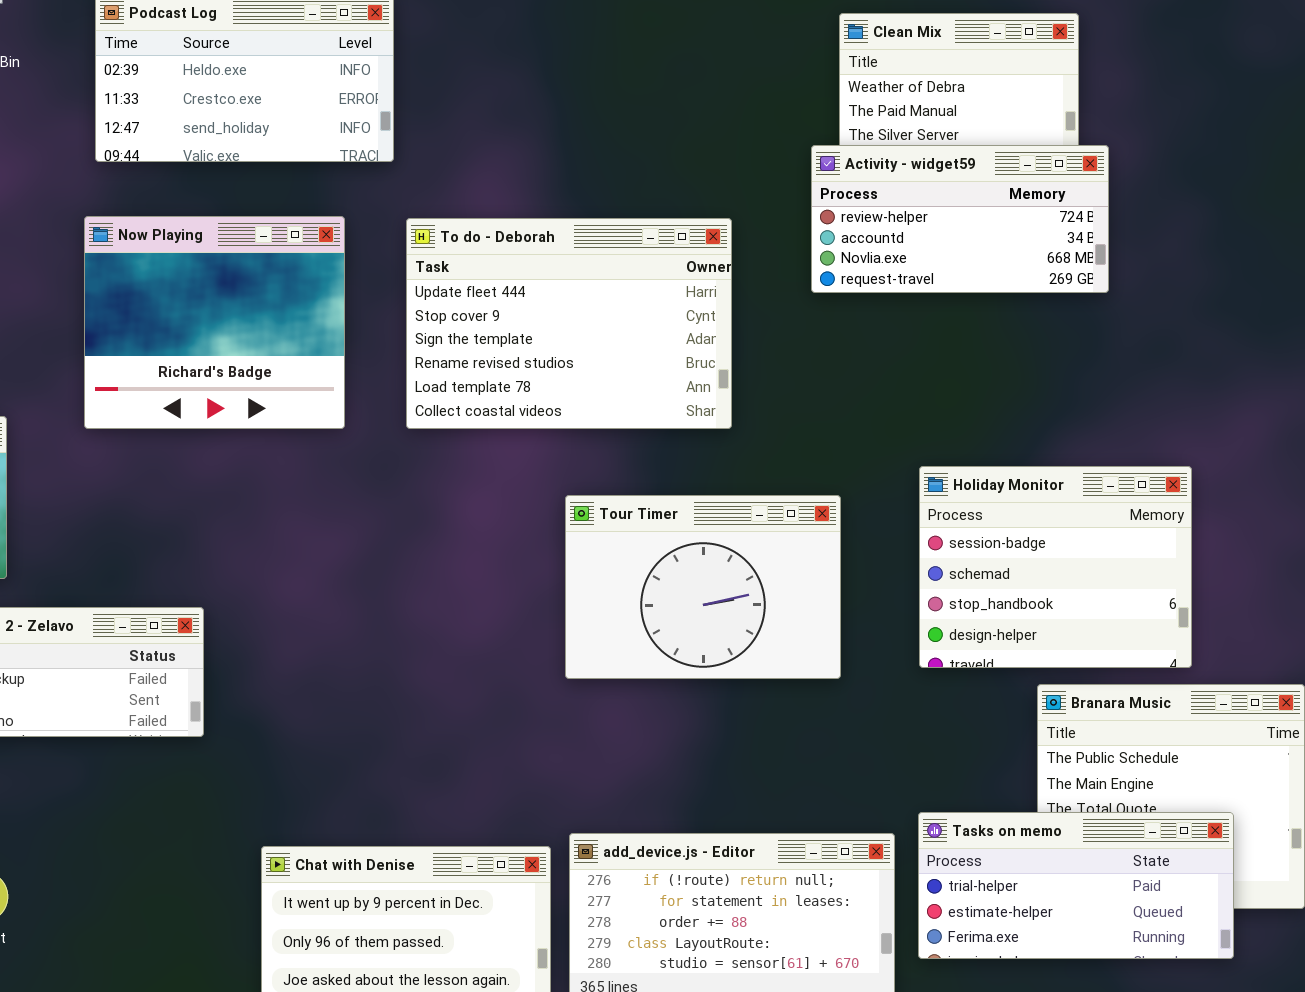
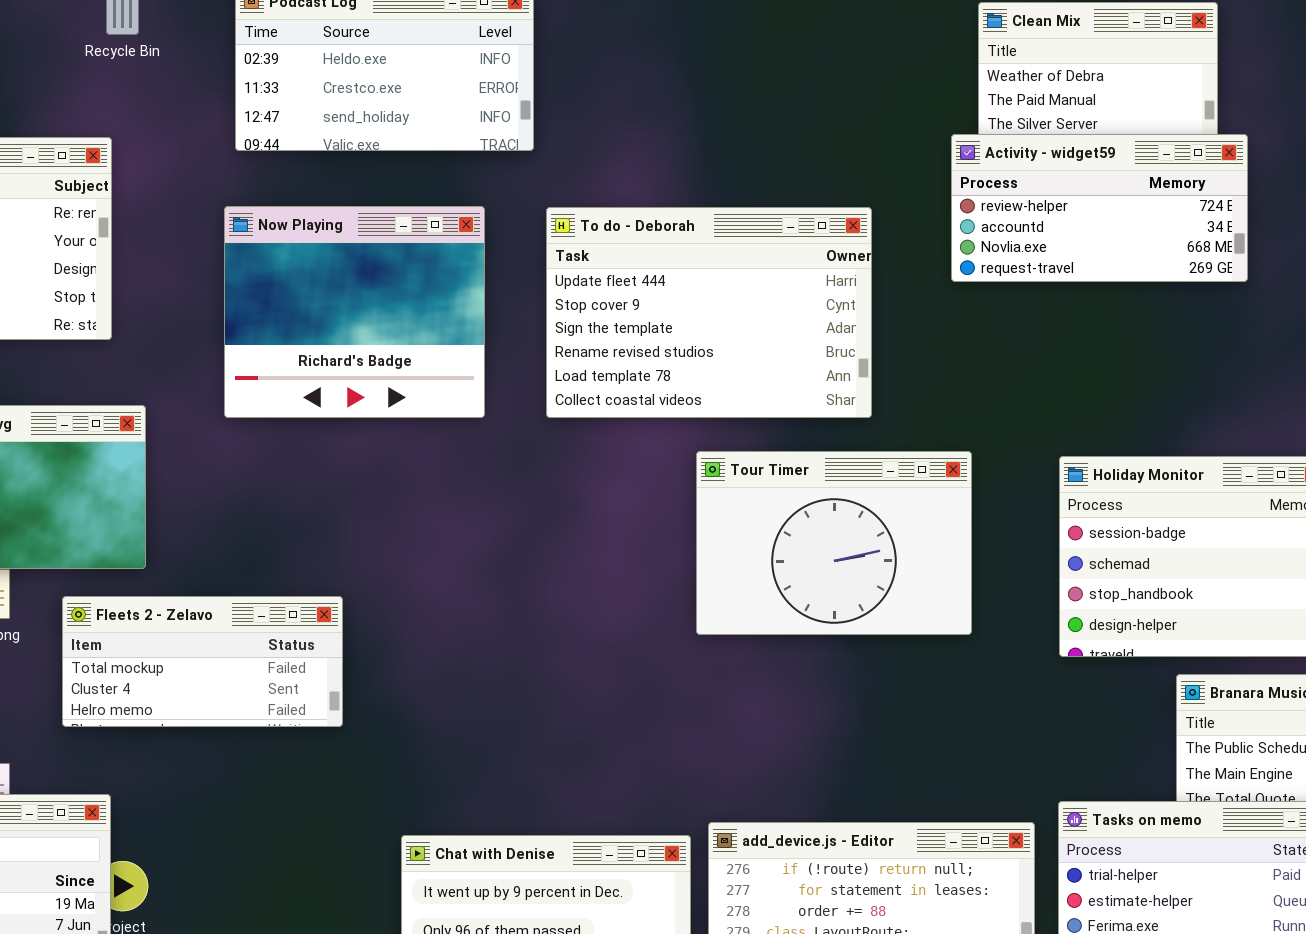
Tour Timer: [565,495,841,679] -> [696,451,972,635], moved

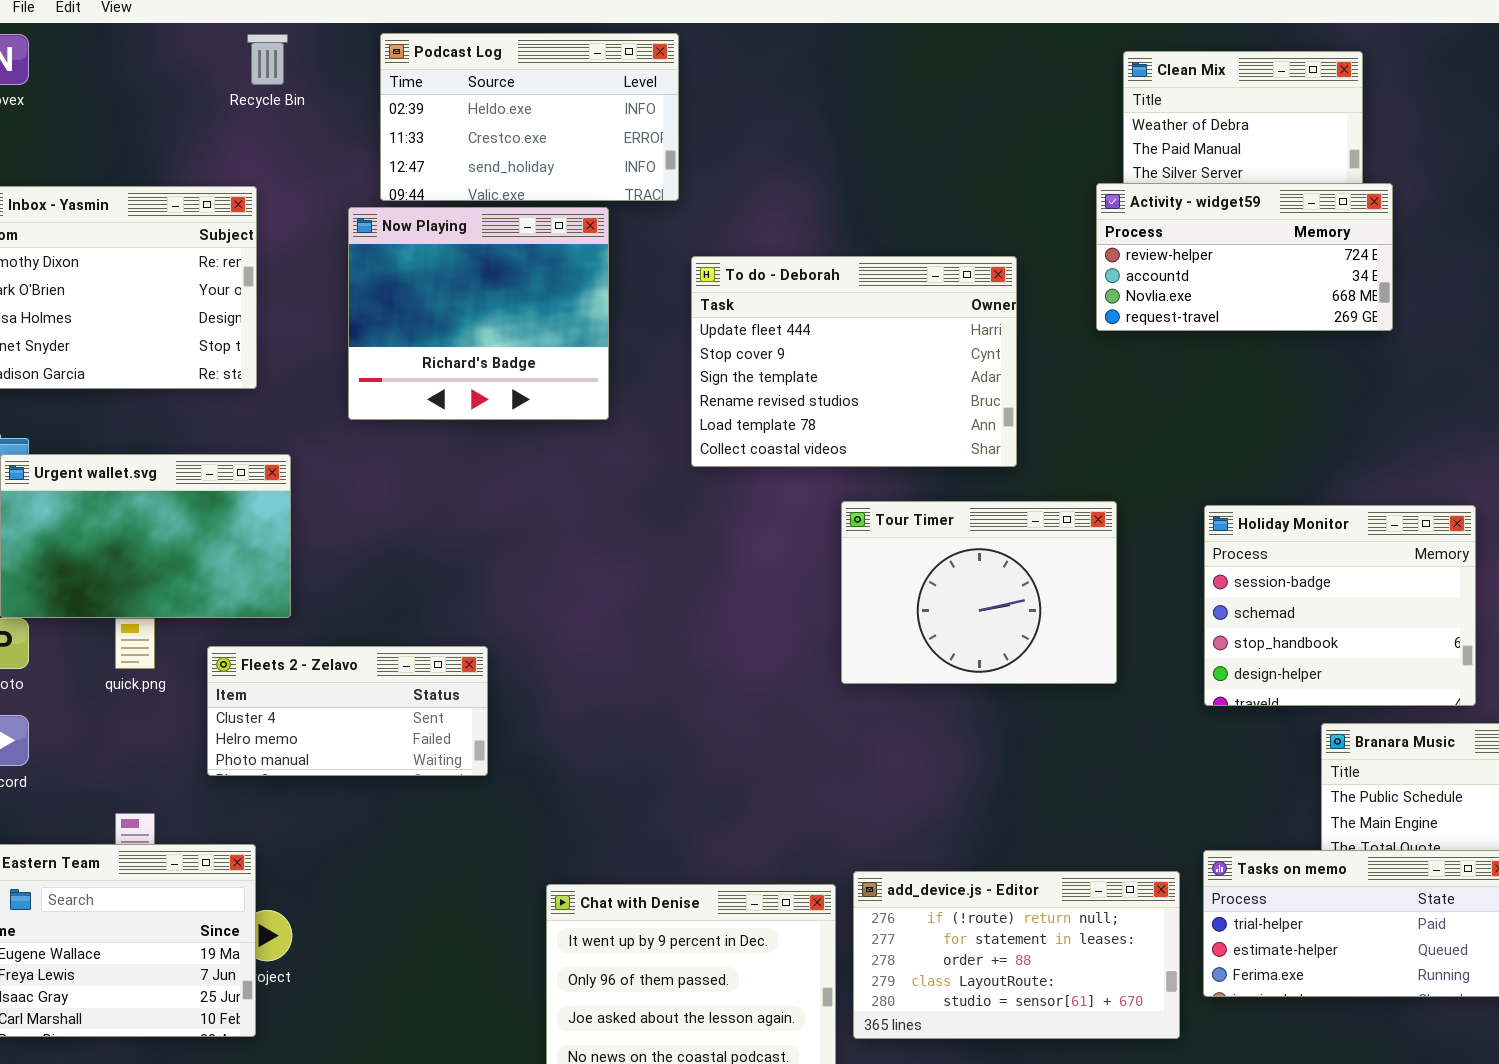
Now Playing: [224,206,485,418] -> [348,207,609,420], moved
Fleets 2 - Zelavo: [62,596,343,727] -> [207,646,488,776], scrolled down 1 row

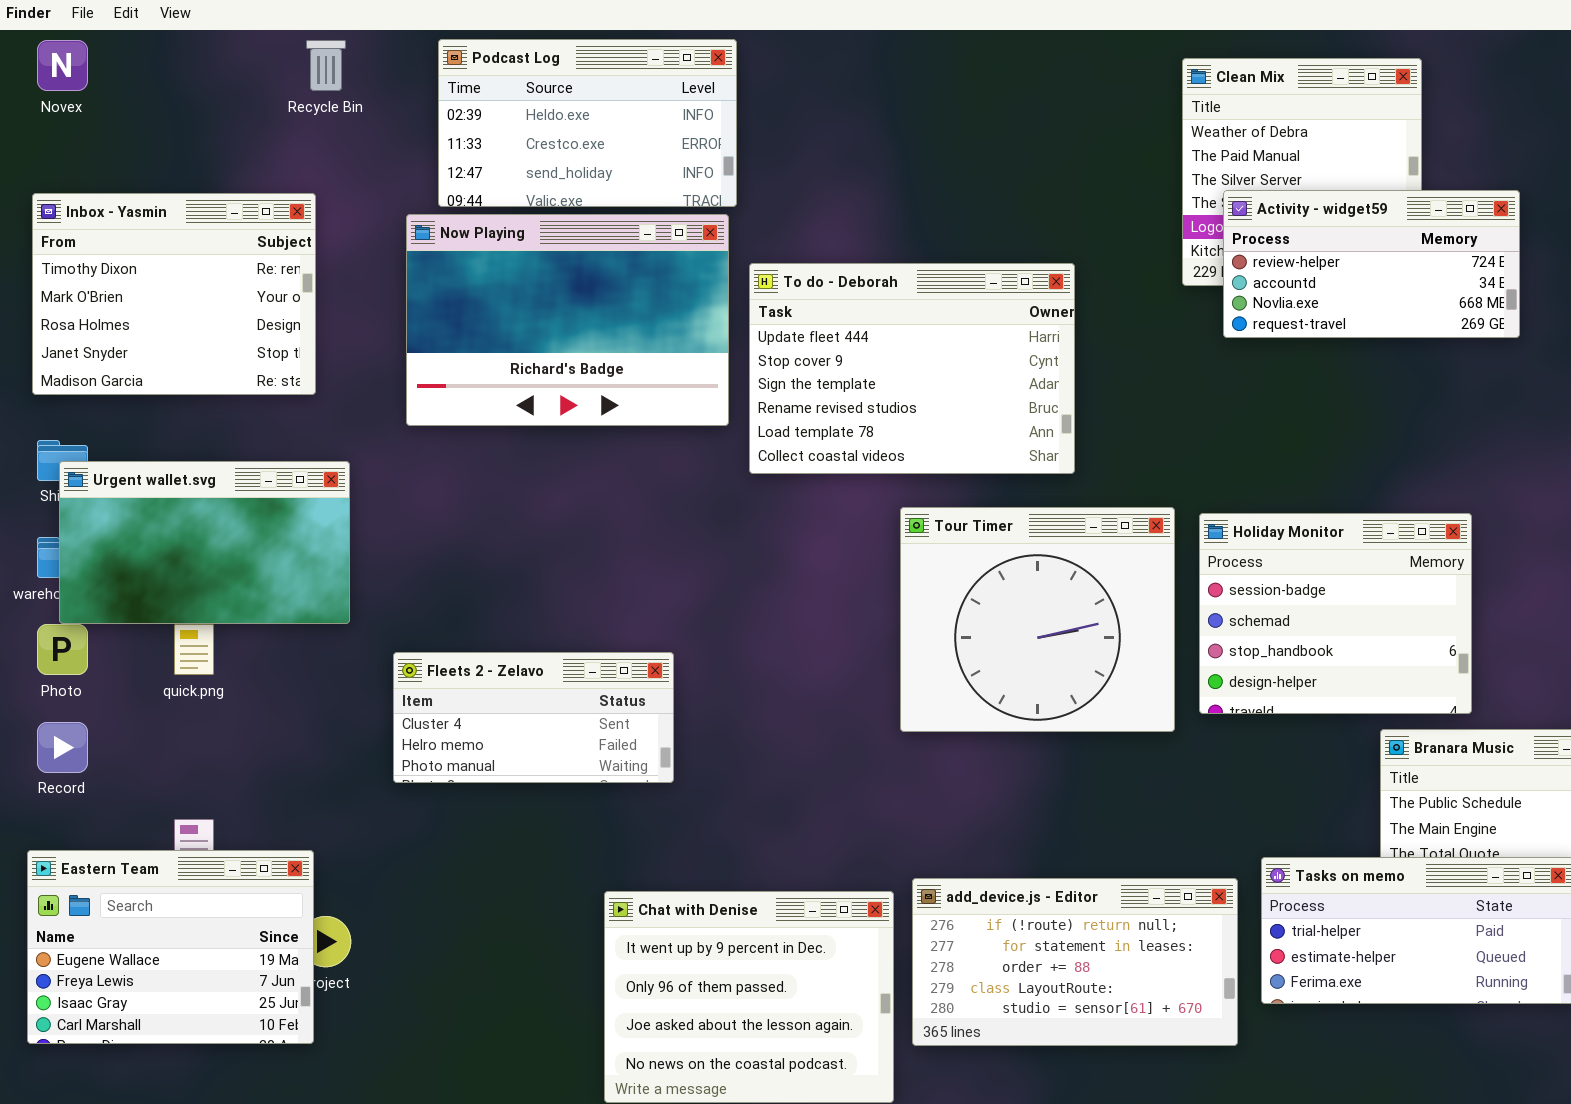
Activity - widget59: [1096,183,1393,331] -> [1223,190,1520,338], moved
Now Playing: [348,207,609,420] -> [406,214,729,426], resized
Tour Timer: [841,501,1117,684] -> [900,507,1175,732], resized
Holiday Monitor: [1204,505,1476,706] -> [1199,513,1472,714], moved
Fleets 2 - Zelavo: [207,646,488,776] -> [393,652,674,783], moved

